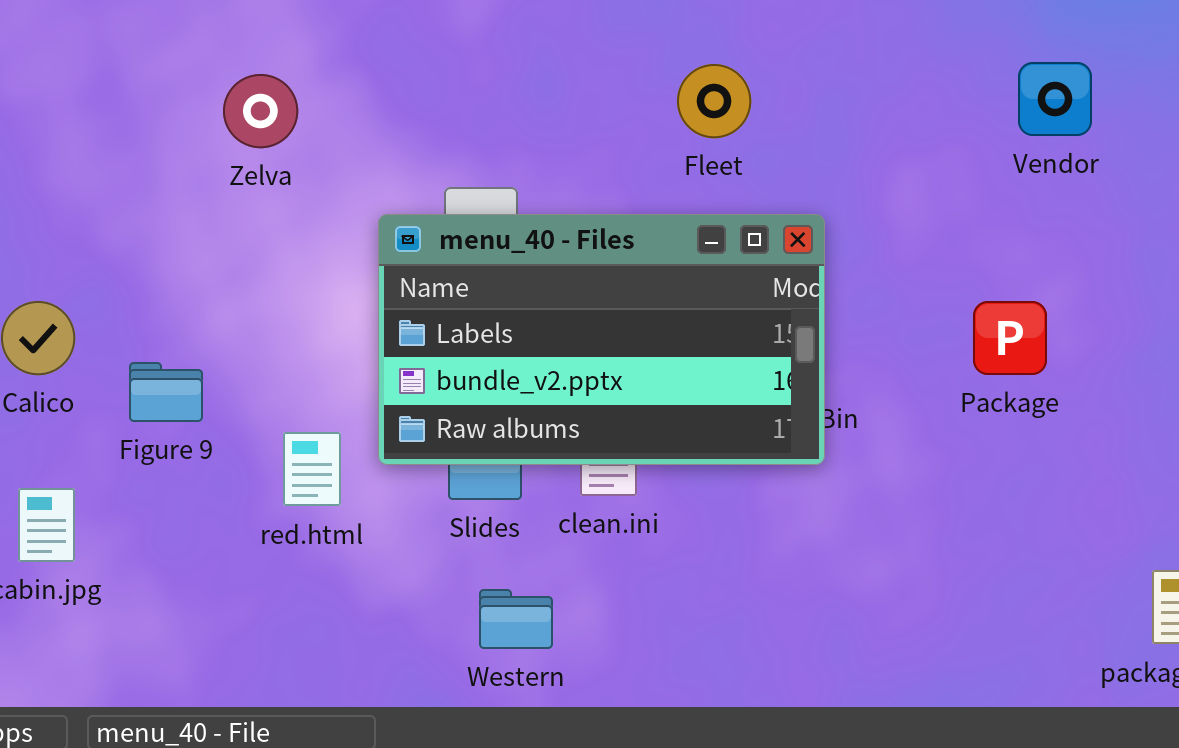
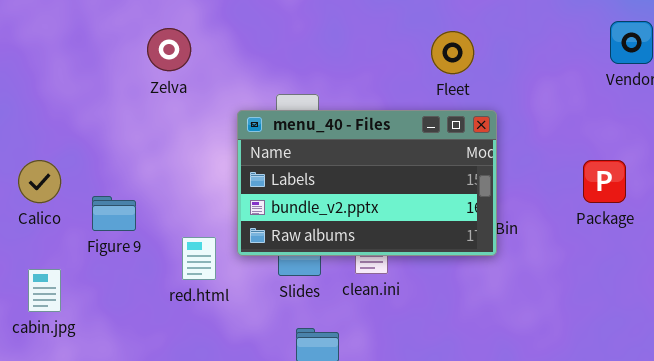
Fleet: [677,64,751,138] -> [431,31,474,74], moved

